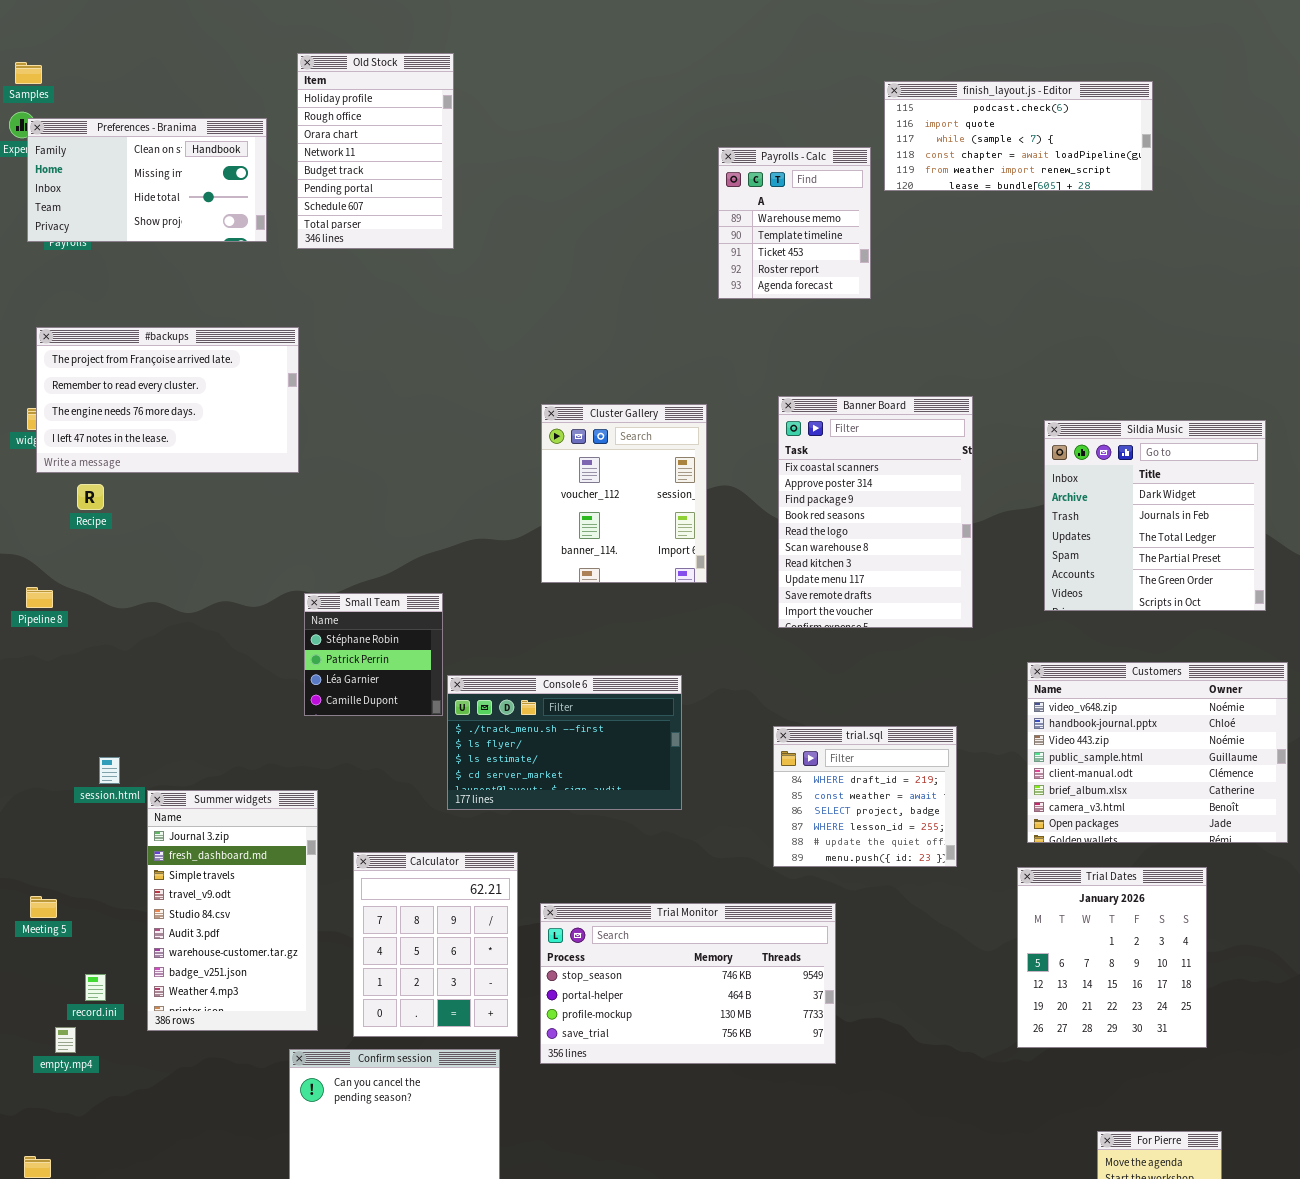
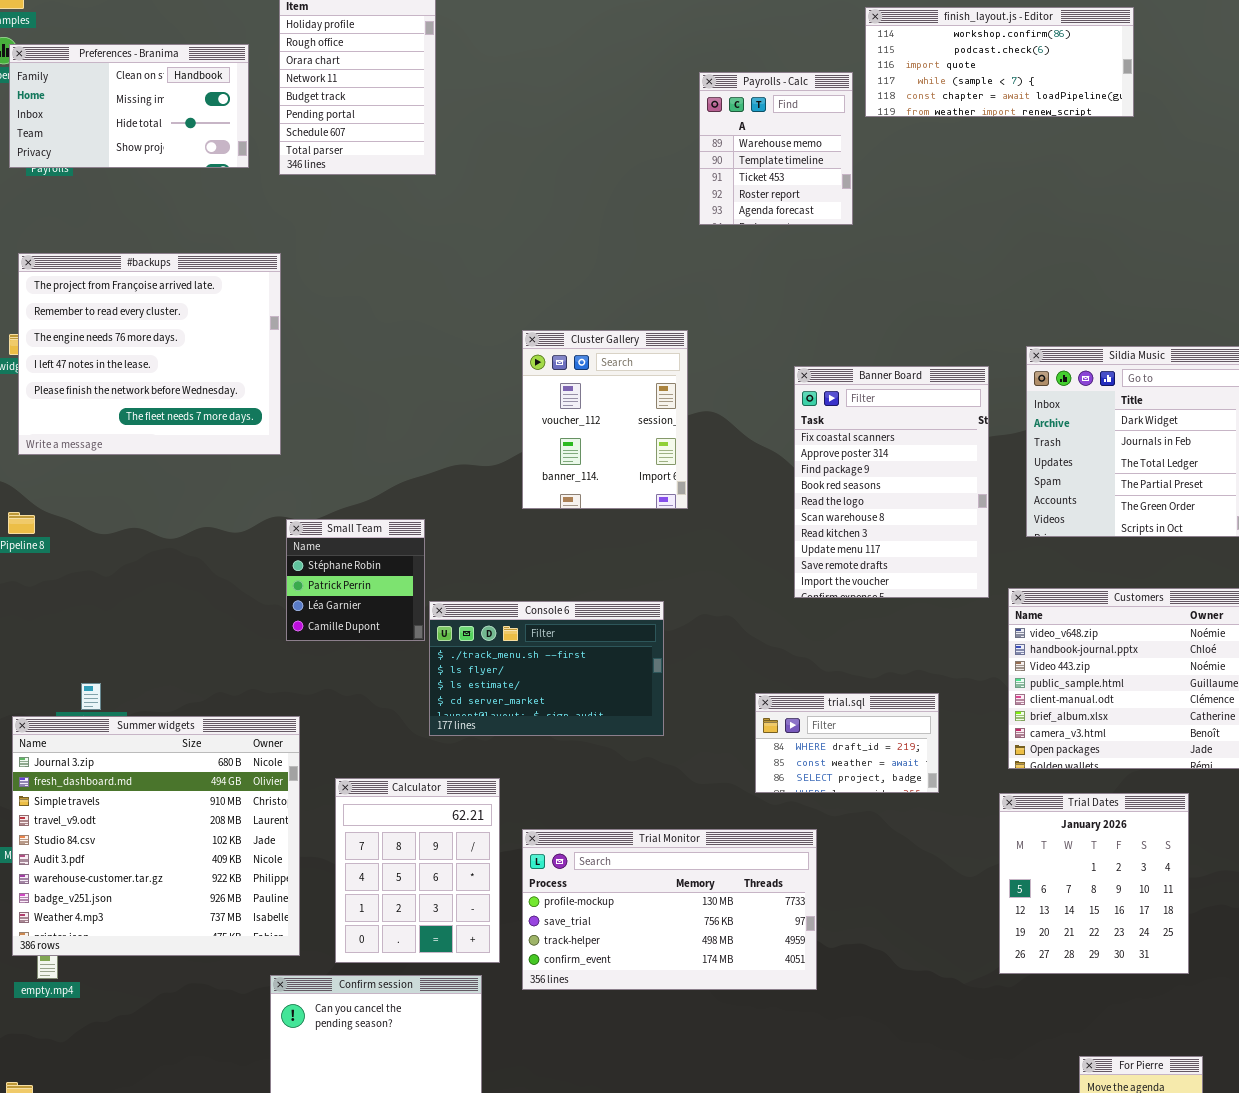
finish_layout.js - Editor: [884,81,1153,191] -> [865,7,1134,117], scrolled up 1 row
#backups: [36,327,299,473] -> [18,253,281,455], resized
Banner Board: [778,396,973,628] -> [794,366,989,598], moved
trial.sql: [773,726,957,867] -> [755,693,939,793], resized
Summer widgets: [147,790,318,1031] -> [12,716,300,956], resized
Trial Monitor: [540,903,836,1064] -> [522,829,817,990], scrolled down 2 rows

